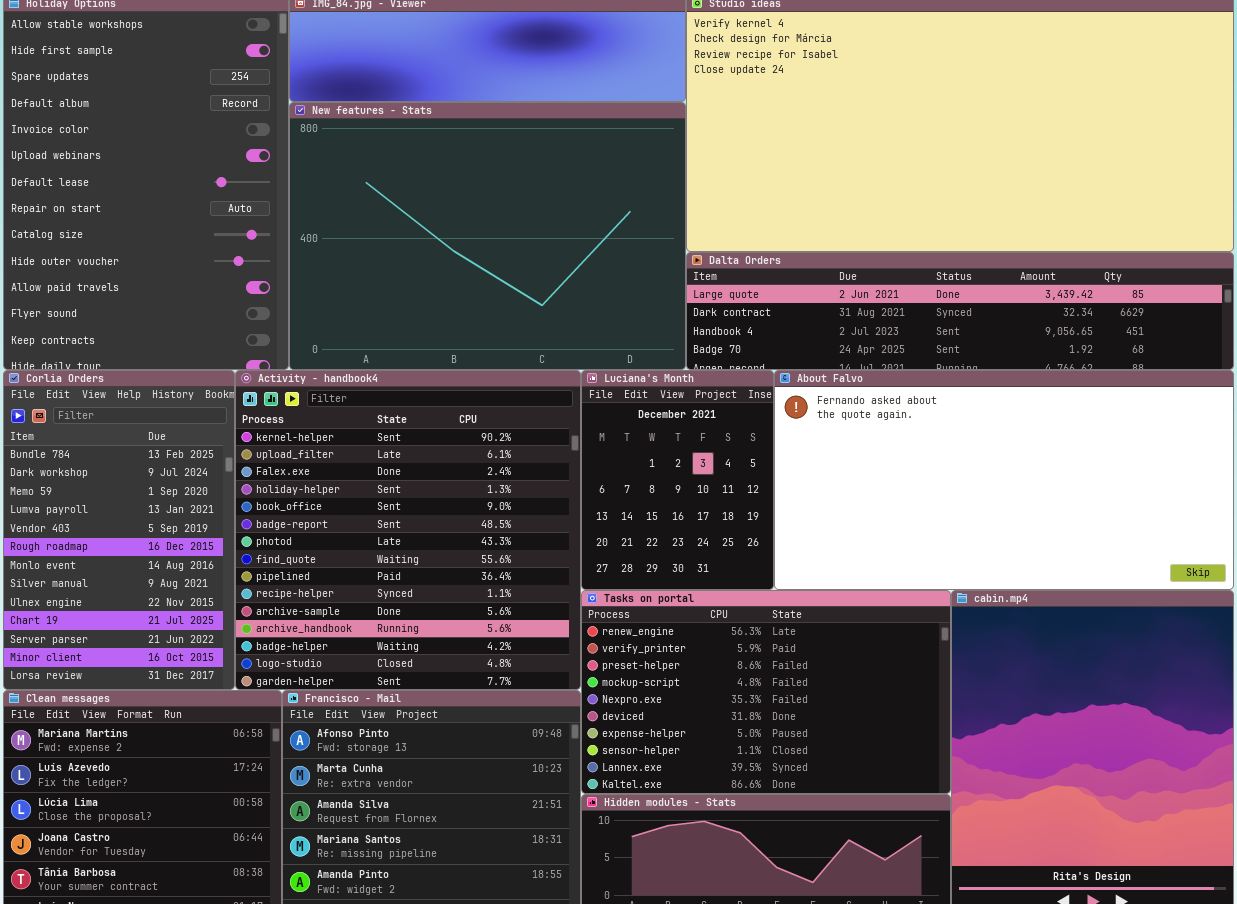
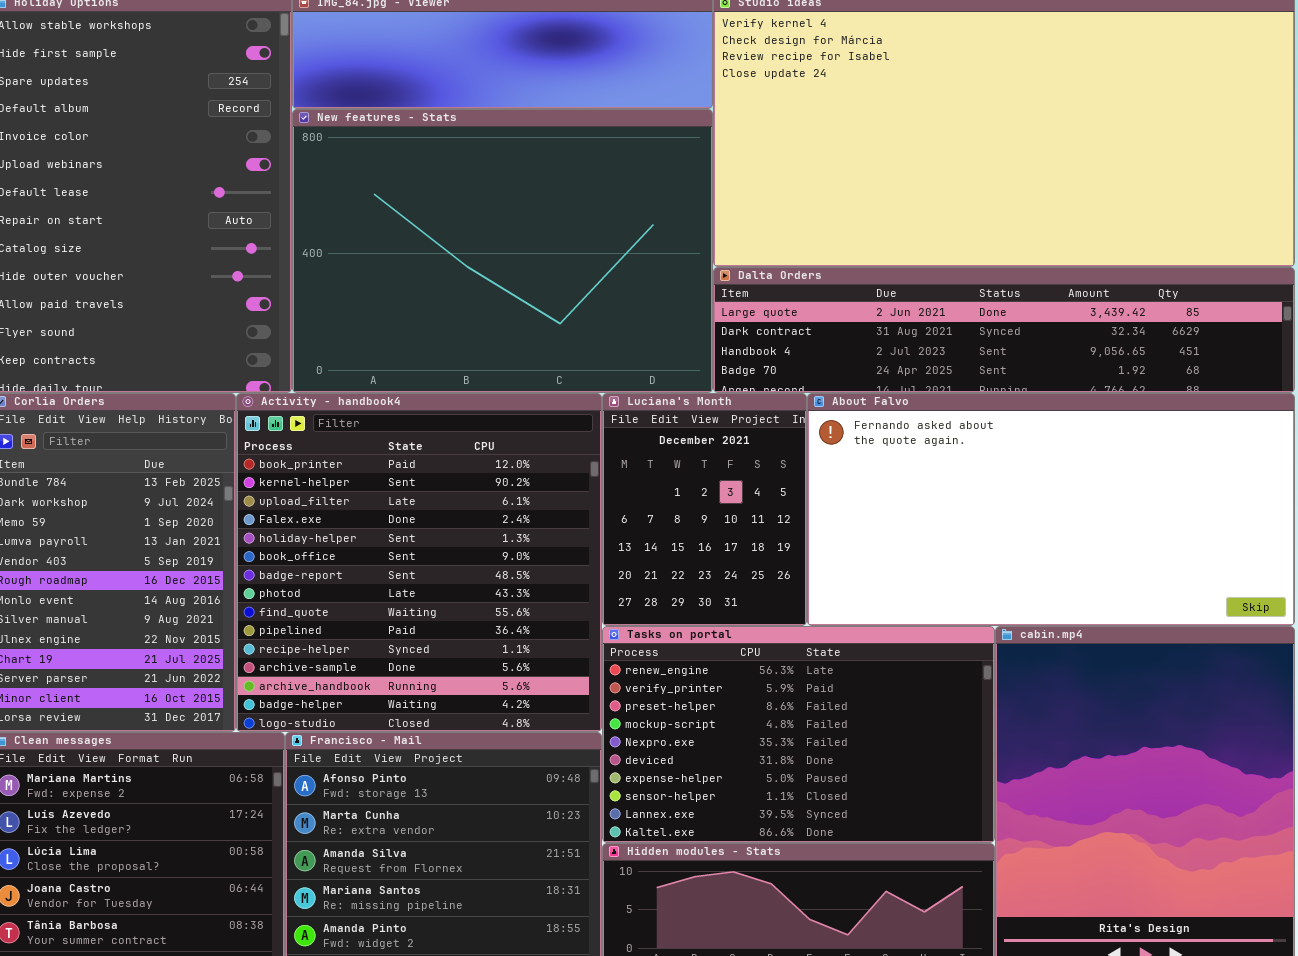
Activity - handbook4: [235,370,581,690] -> [236,393,602,732], scrolled up 1 row

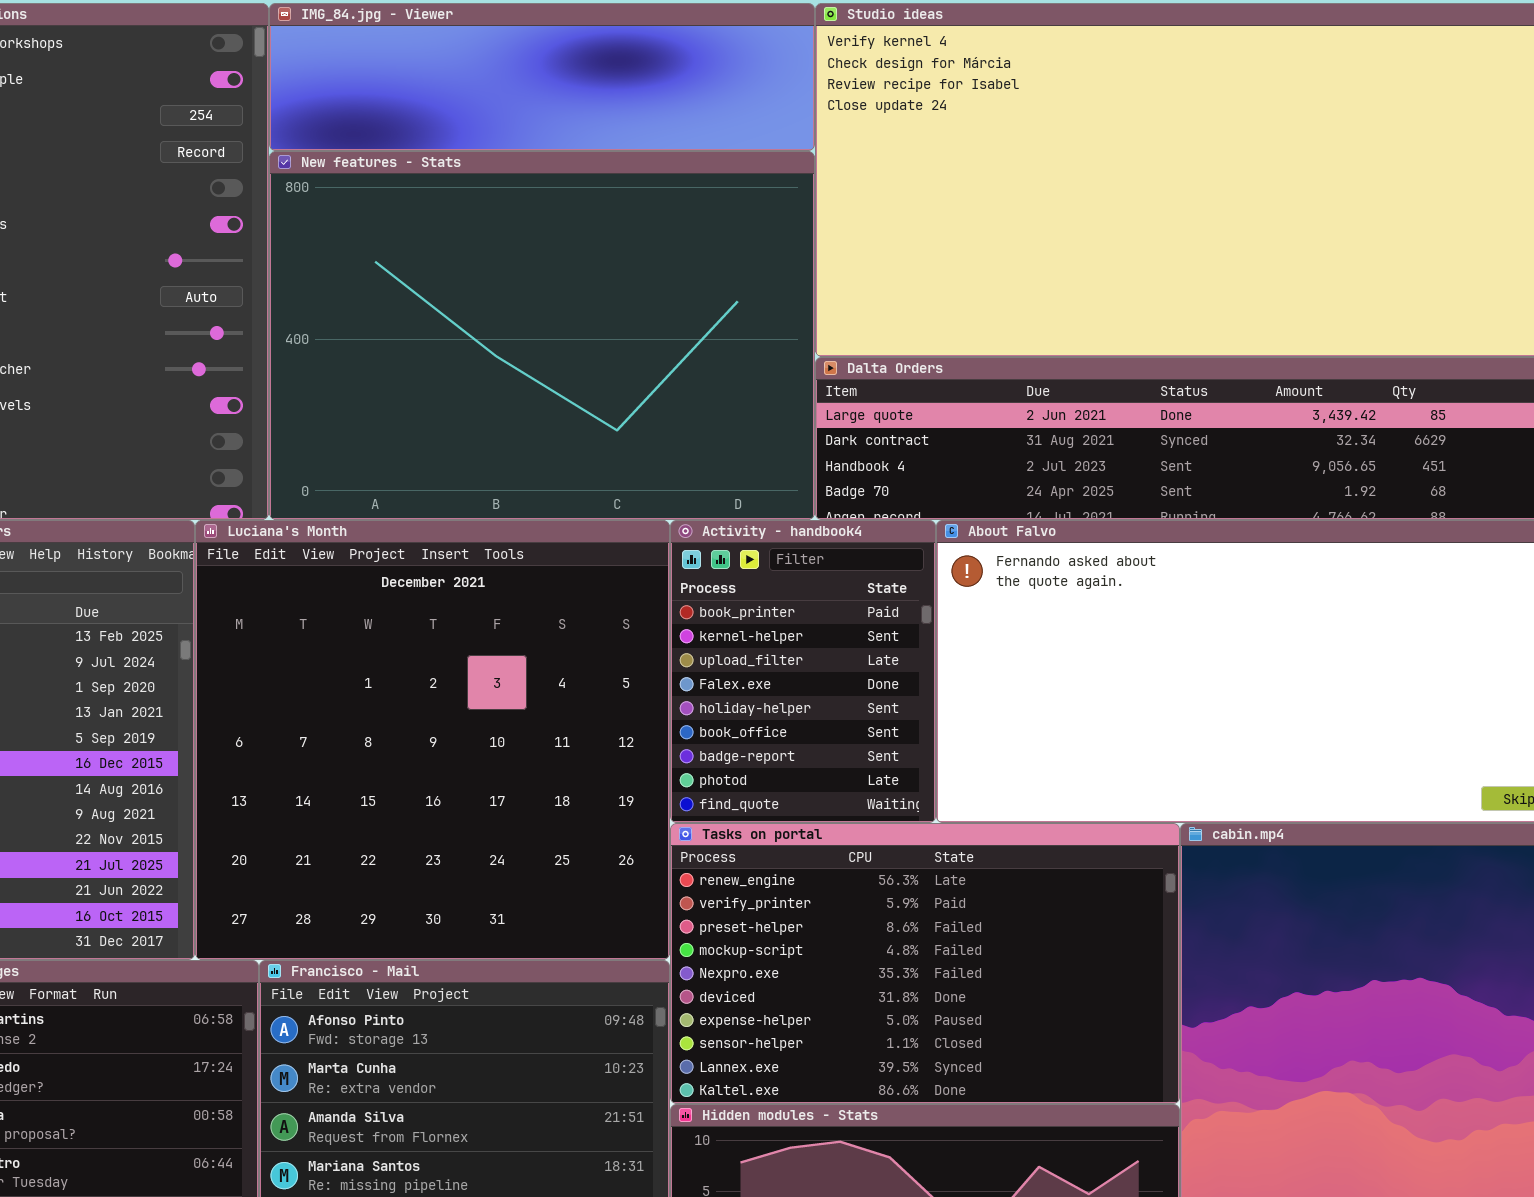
Activity - handbook4: [236,393,602,732] -> [670,520,936,823], moved, resized
Luciana's Month: [602,393,807,626] -> [195,520,670,960], moved, resized

